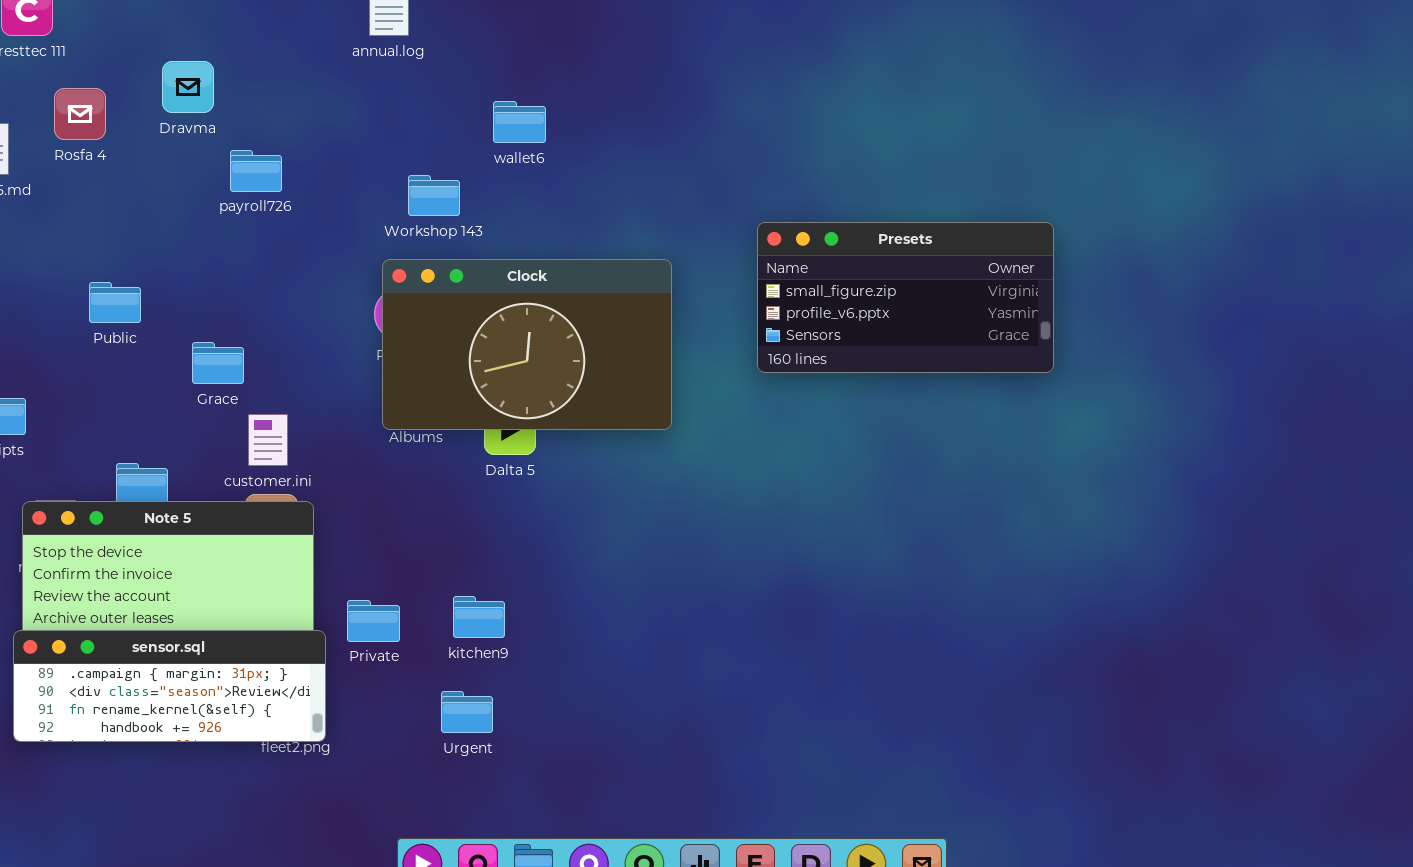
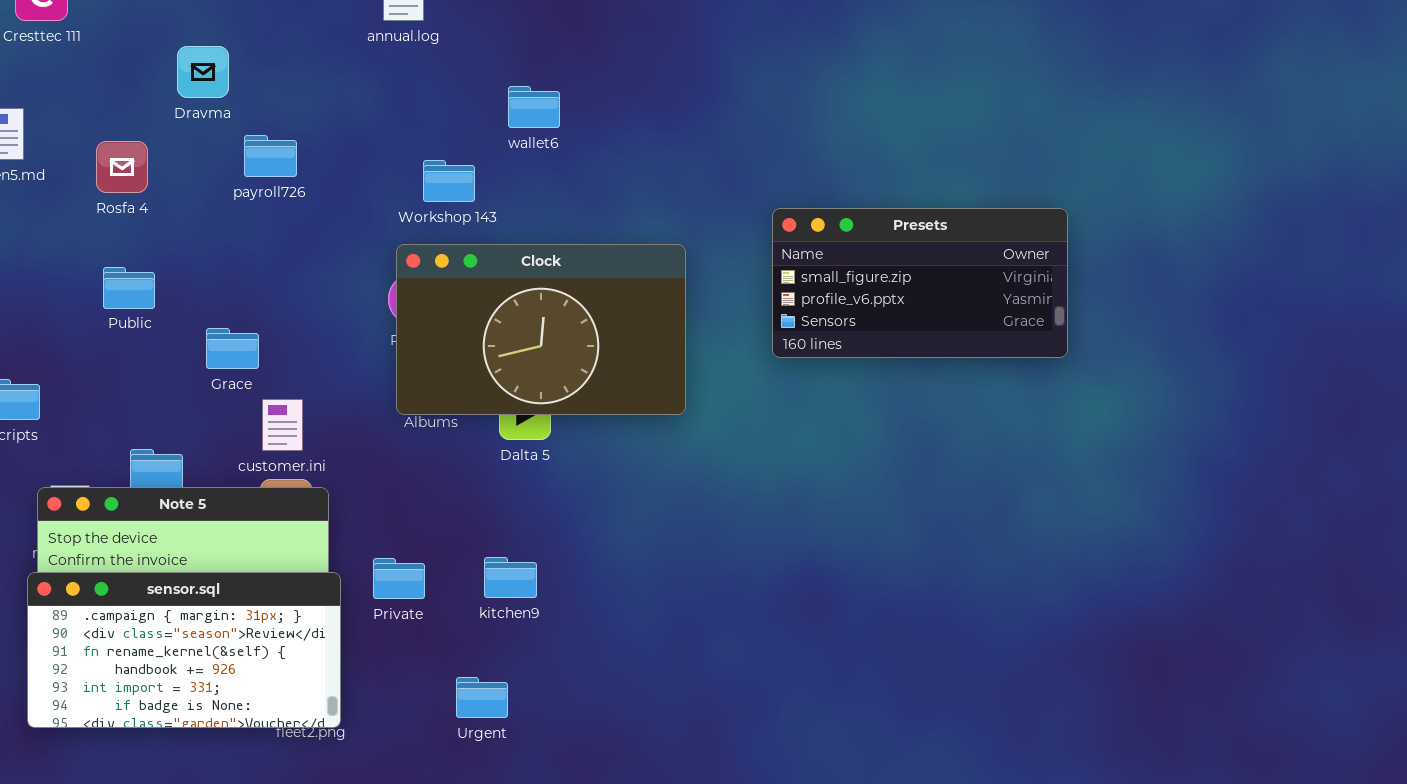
Rosfa 4: [54,88,106,140] -> [96,141,148,193], moved
kitchen9: [453,596,505,638] -> [484,557,537,598], moved
Private: [347,600,400,642] -> [373,558,425,599], moved
sensor.sql: [13,630,326,742] -> [27,572,341,728], resized

